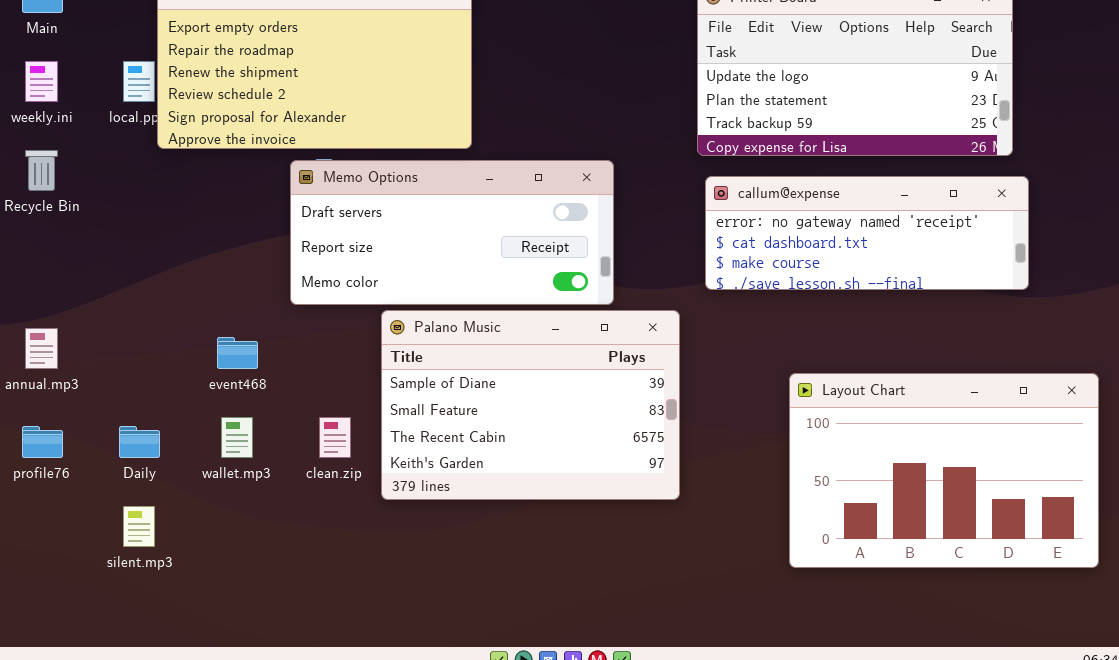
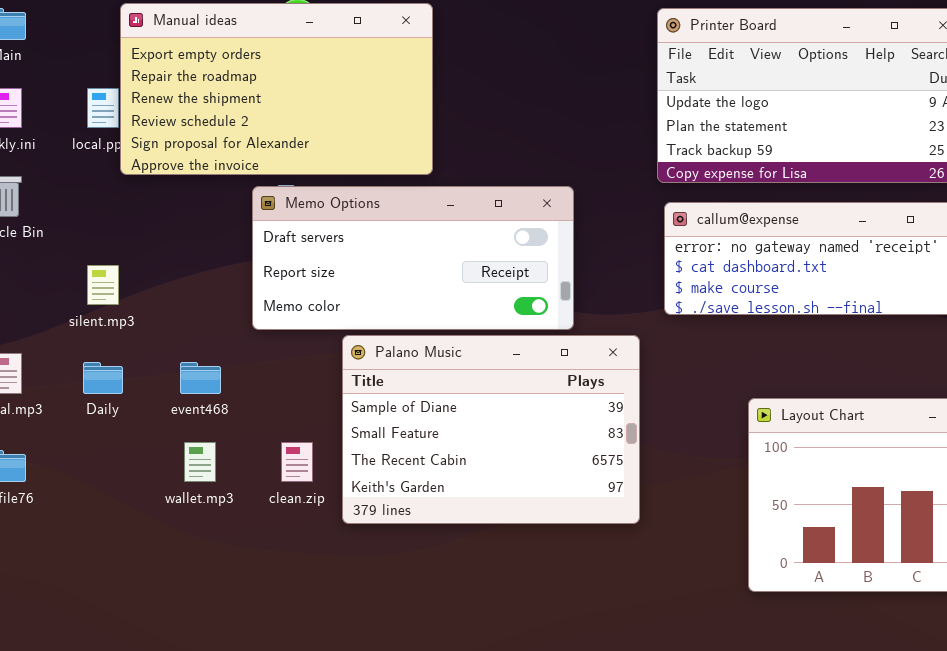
Daily: [119,426,160,458] -> [83,362,123,394], moved
silent.mp3: [123,506,155,547] -> [87,265,119,305], moved

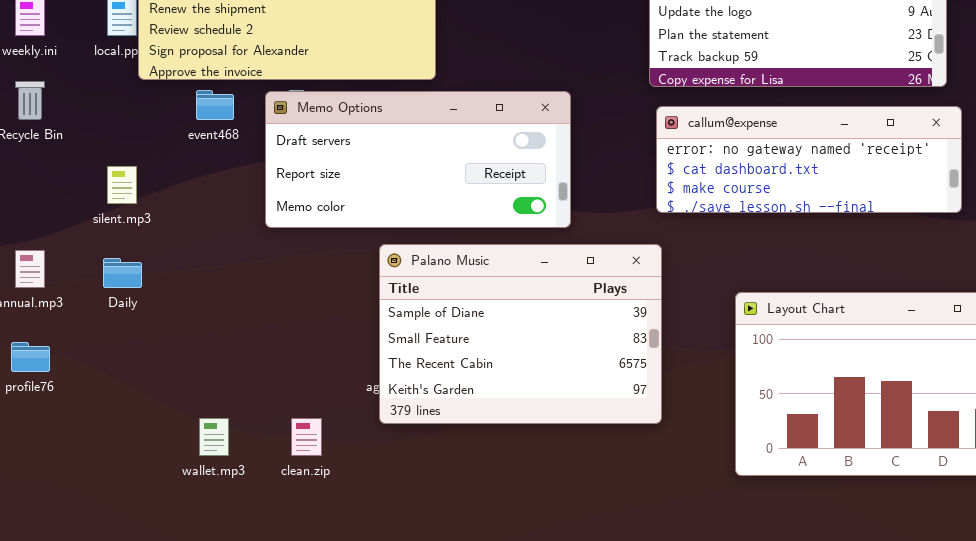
Palano Music: [342,335,640,524] -> [379,244,662,424], moved
event468: [180,362,221,394] -> [196,90,234,120], moved
wallet.mp3: [184,442,216,482] -> [199,418,229,456], moved
clean.zip: [281,442,313,482] -> [291,418,322,456], moved

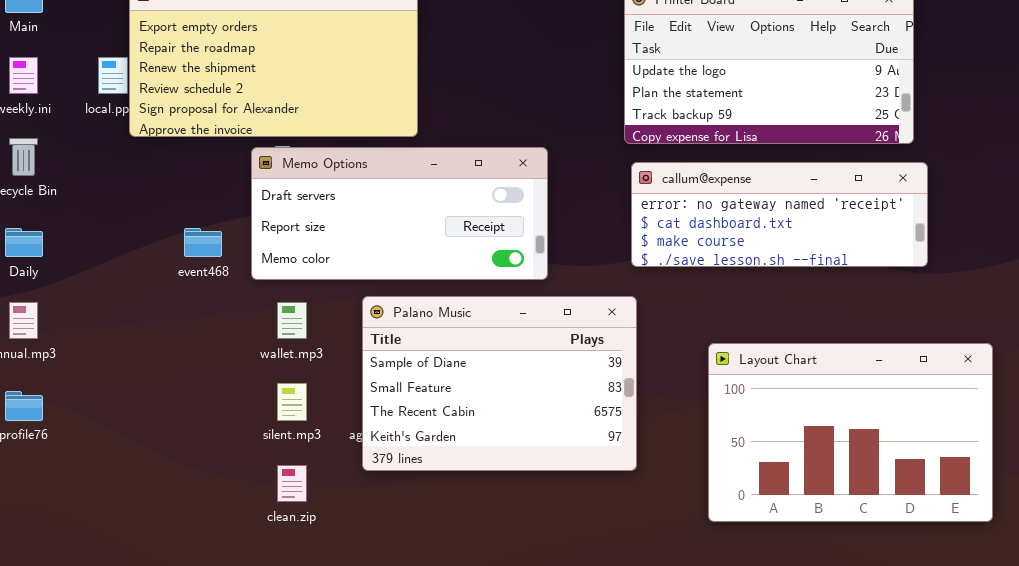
event468: [196,90,234,120] -> [184,228,222,257], moved
silent.mp3: [107,166,137,204] -> [277,383,307,421], moved
Daily: [103,258,142,288] -> [5,228,43,257], moved
wallet.mp3: [199,418,229,456] -> [277,302,307,339], moved

